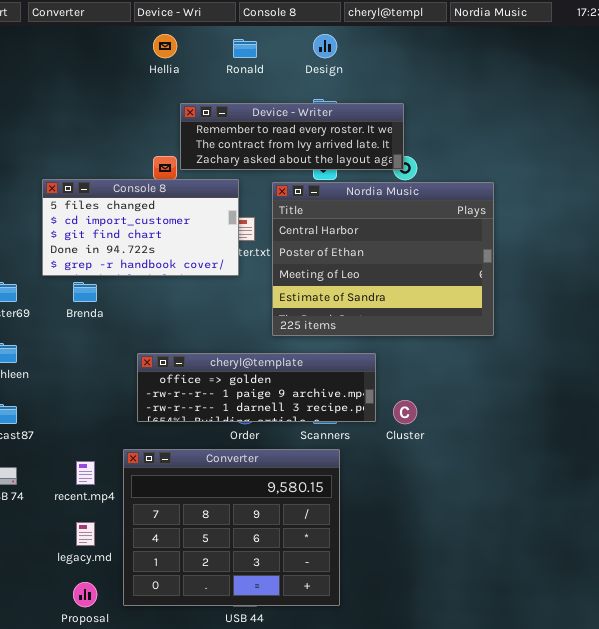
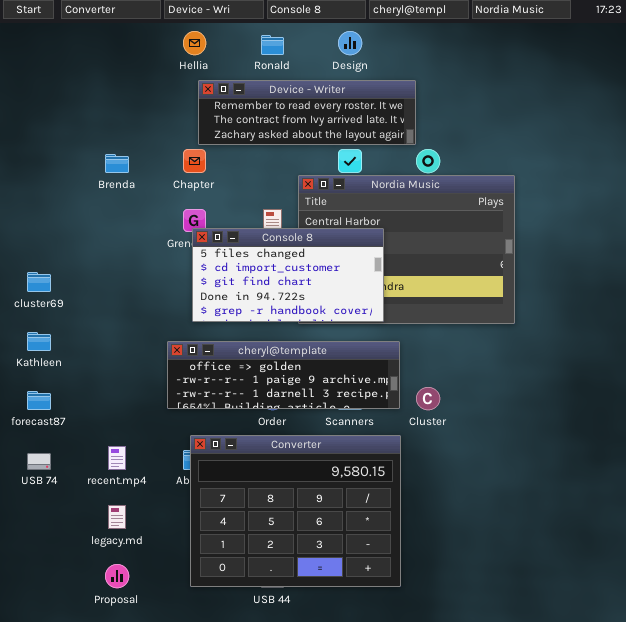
Device - Writer: [180,103,404,170] -> [198,80,416,145], moved
Console 8: [42,179,239,276] -> [192,228,384,322], moved
Brenda: [73,282,97,302] -> [105,154,129,173], moved
Converter: [123,449,340,606] -> [190,435,401,587], moved

